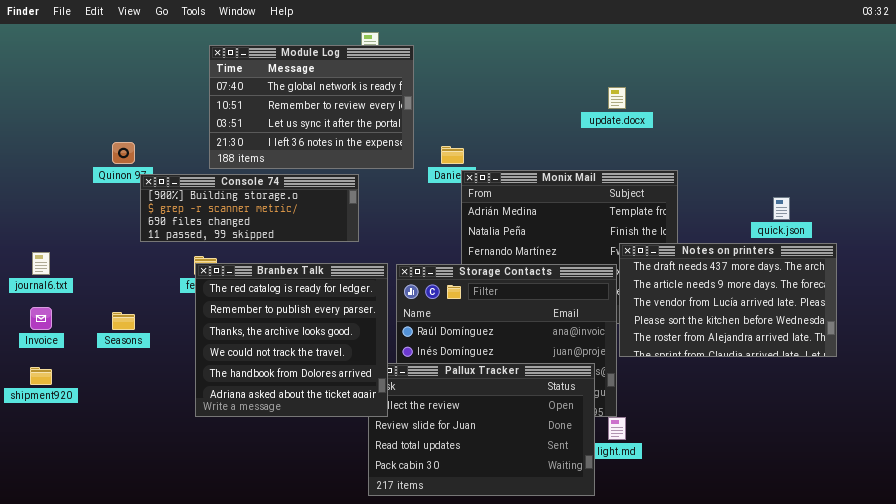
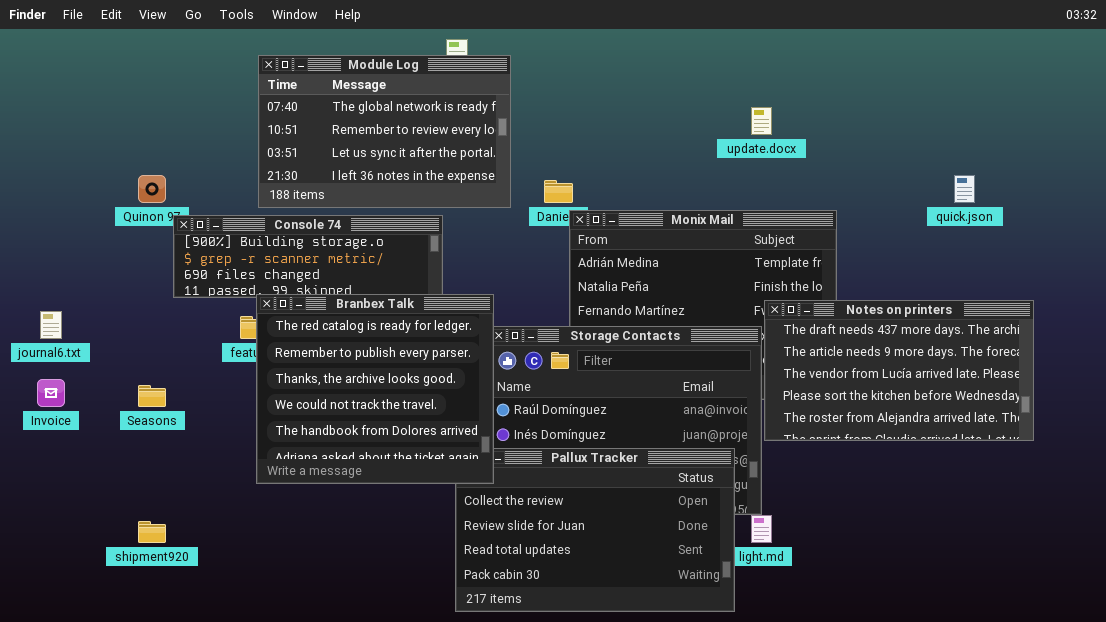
quick.json: [773,197,790,220] -> [954,175,975,203], moved
Branbex Talk: [195,263,388,417] -> [256,294,494,484], moved
shipment920: [30,367,52,385] -> [138,521,166,543], moved

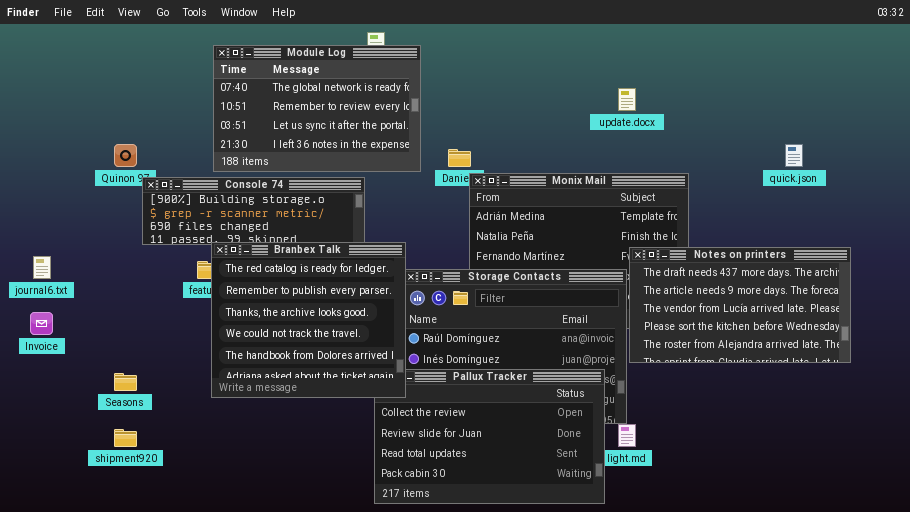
Seasons: [138,385,166,407] -> [114,373,137,391], moved

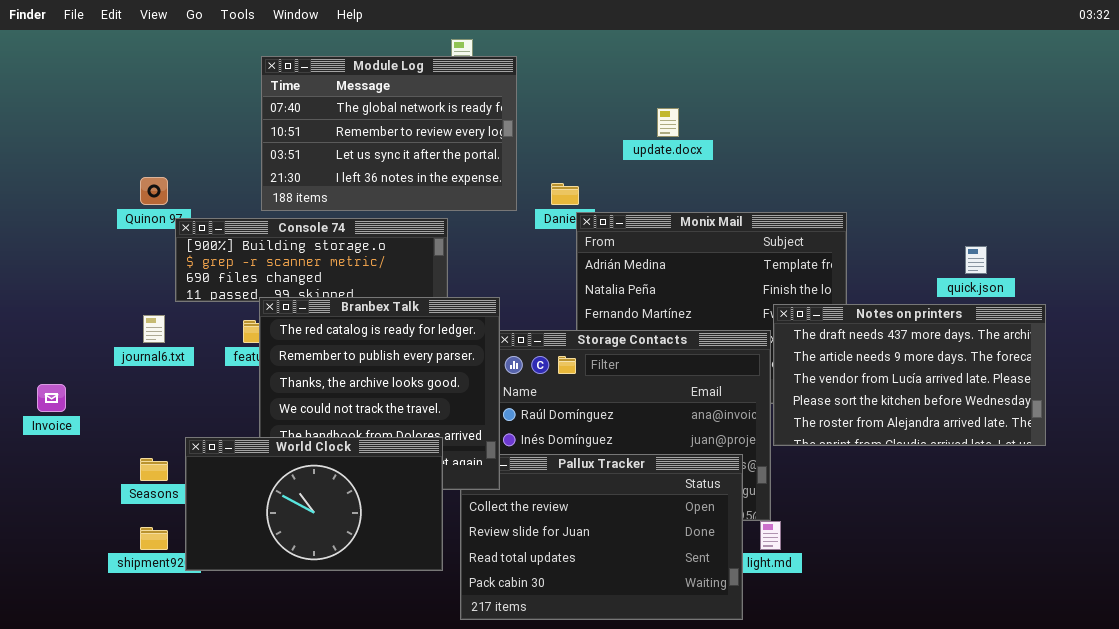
update.docx: [618,88,636,111] -> [657,108,679,137], moved
quick.json: [785,144,803,167] -> [965,246,987,274], moved
journal6.txt: [33,256,51,279] -> [143,315,165,343], moved
World Clock: none -> [185,437,443,571], opened

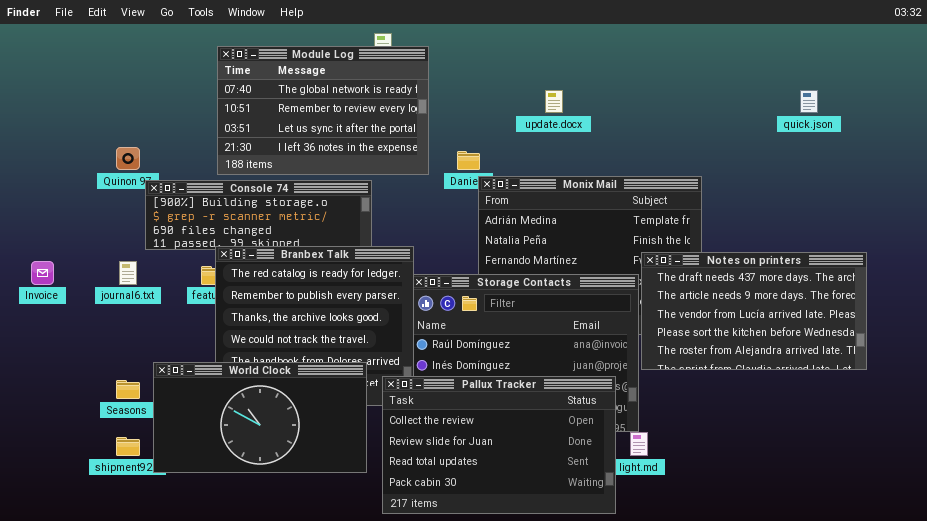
quick.json: [965,246,987,274] -> [800,90,818,113], moved
Invoice: [37,384,66,412] -> [31,261,54,285], moved
Pallux Tracker: [460,454,743,620] -> [382,376,616,514], raised

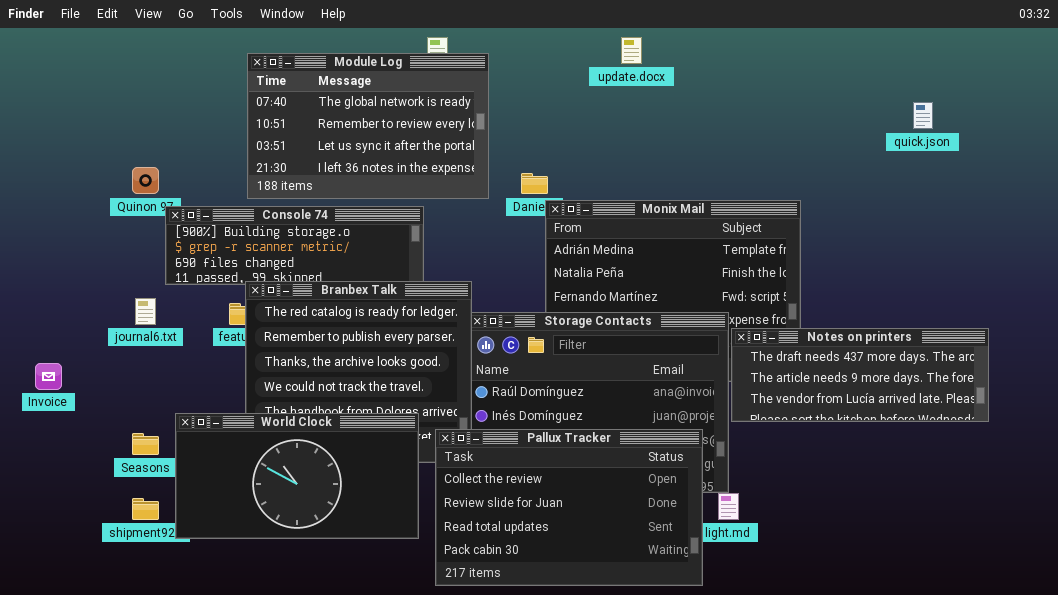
update.docx: [545,90,563,113] -> [621,37,642,64], moved
Notes on printers: [641,252,867,370] -> [731,328,989,422], resized
Invoice: [31,261,54,285] -> [35,363,62,390], moved

